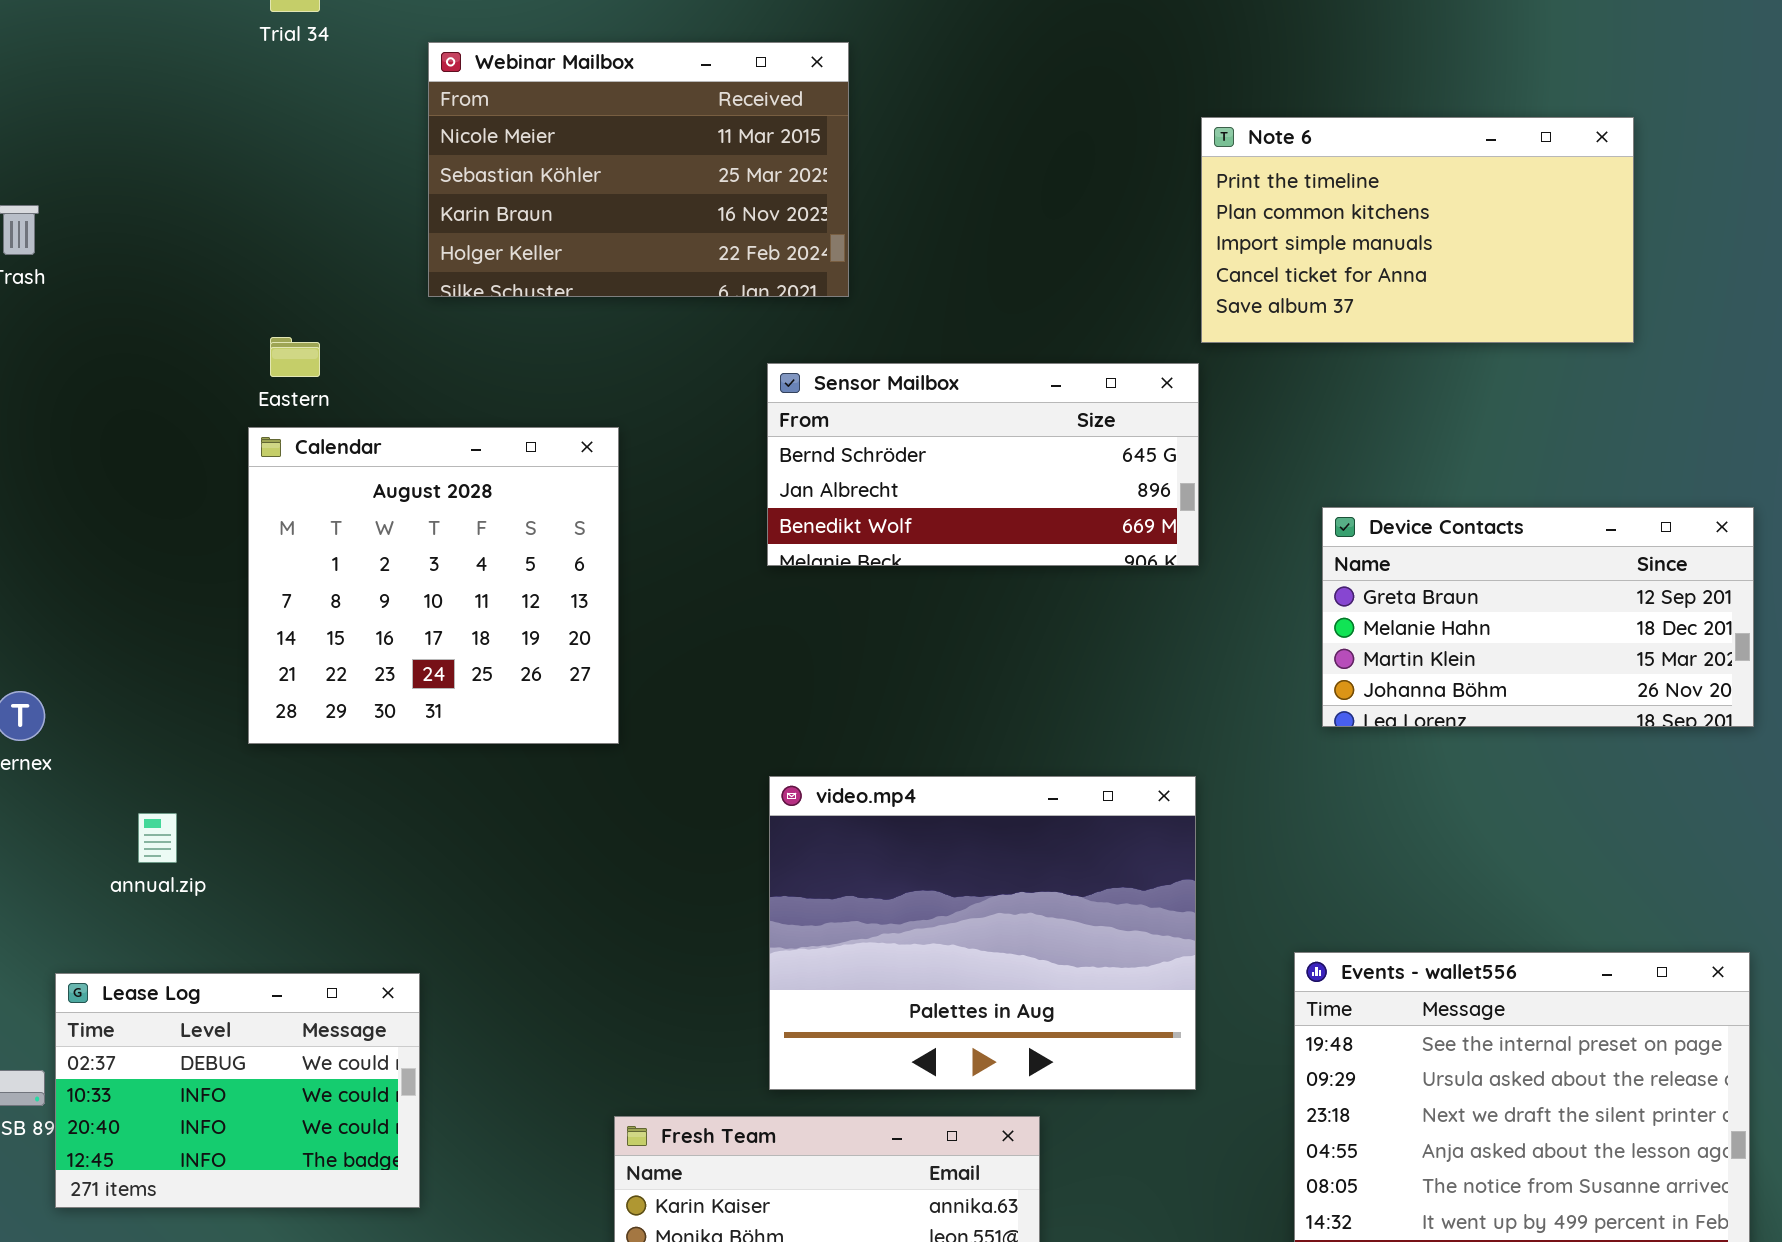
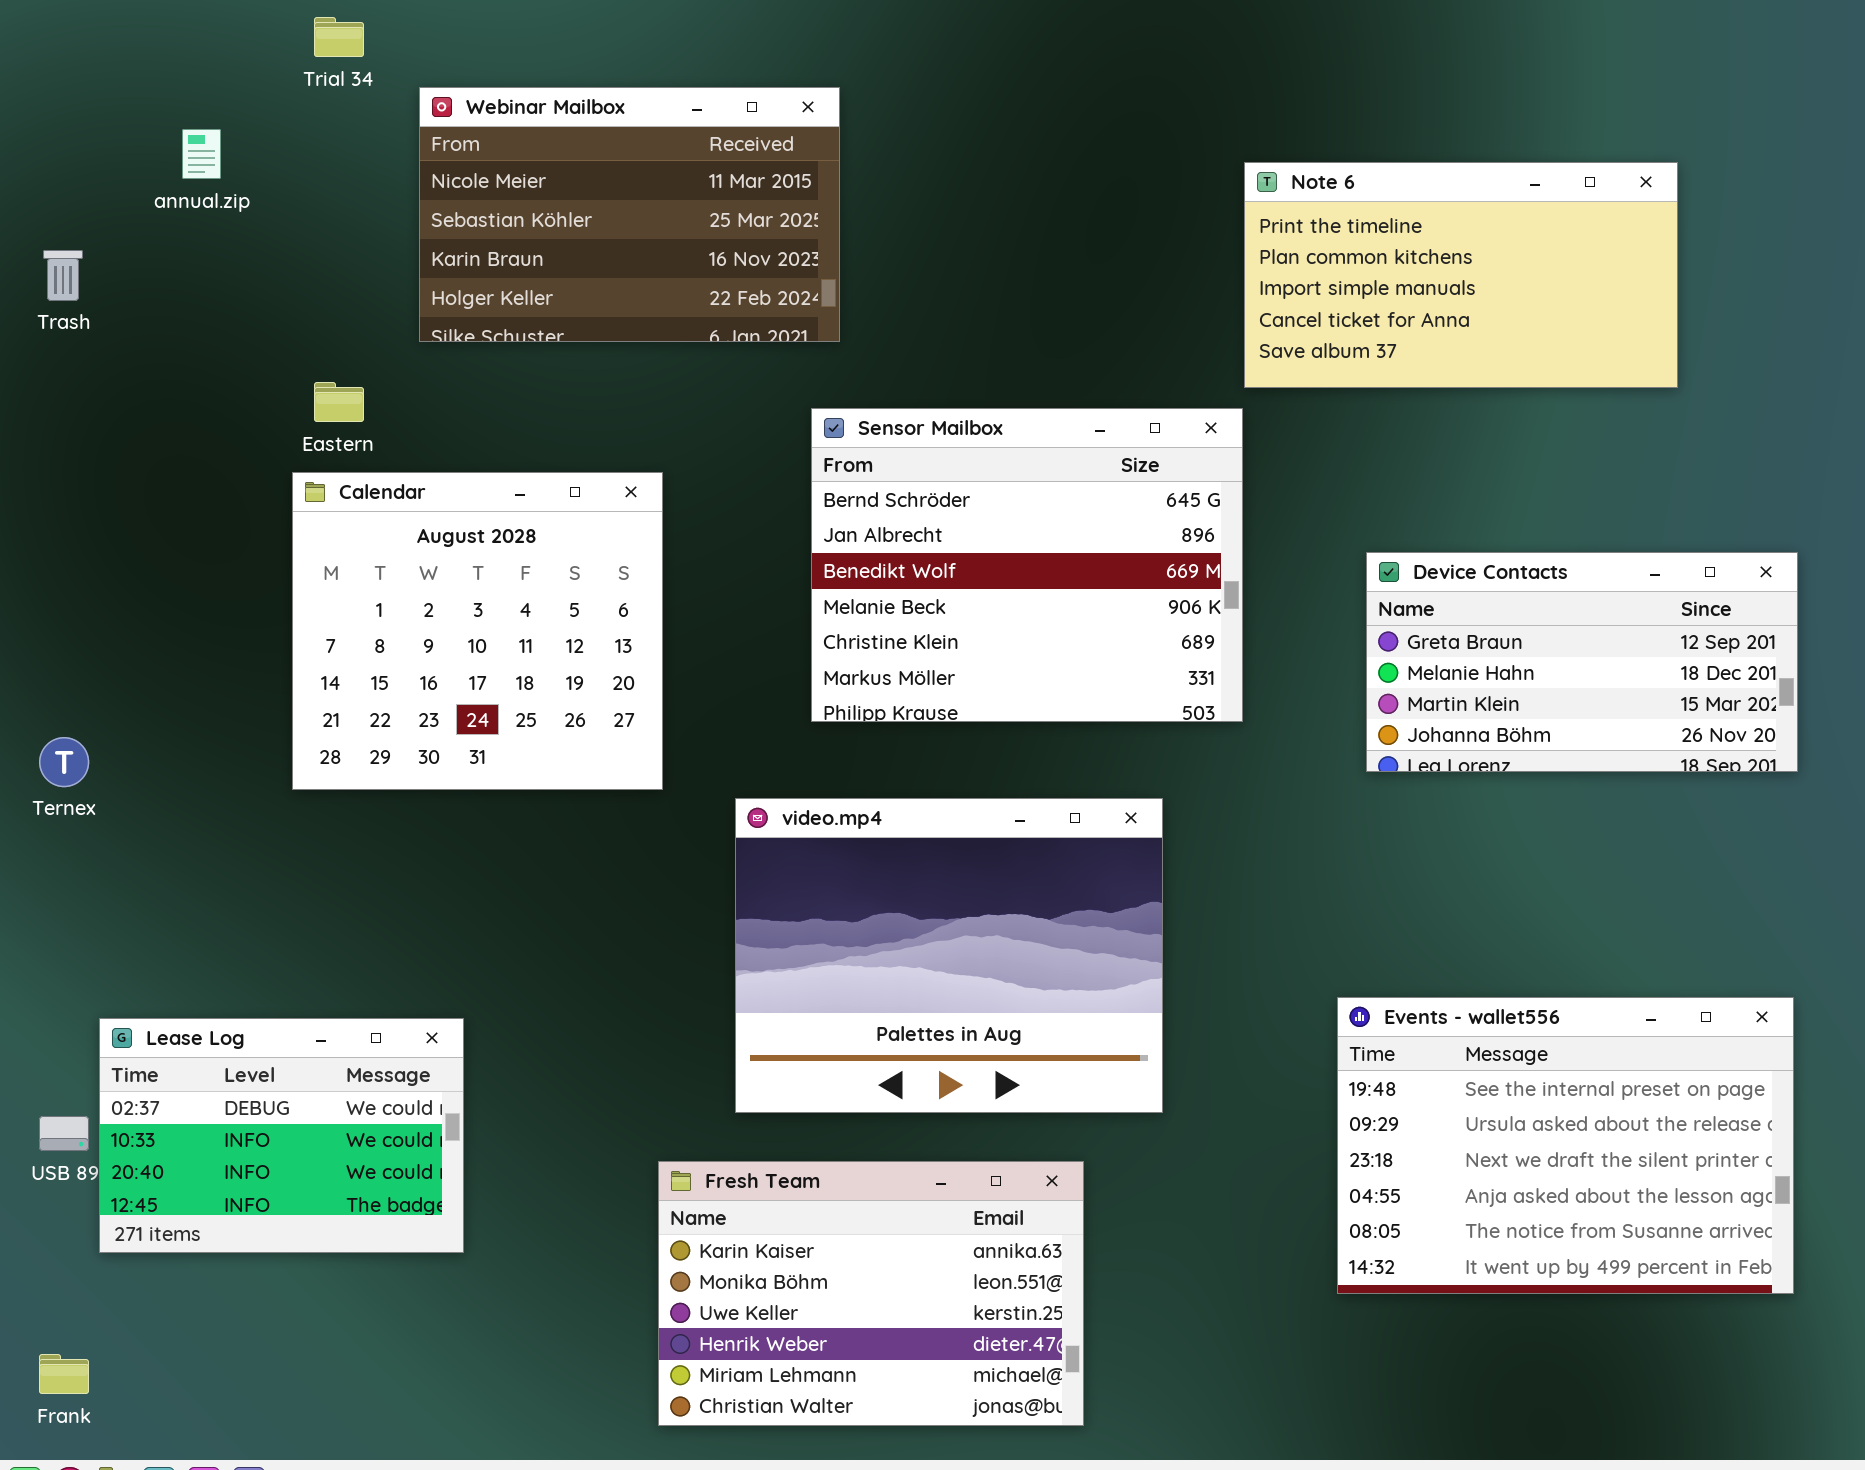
Webinar Mailbox: [428,42,849,297] -> [419,87,840,342], moved
Sensor Mailbox: [767,363,1199,566] -> [811,408,1243,722], resized
video.mp4: [769,776,1196,1090] -> [735,798,1163,1113], moved
annual.zip: [138,813,177,863] -> [182,129,221,179], moved

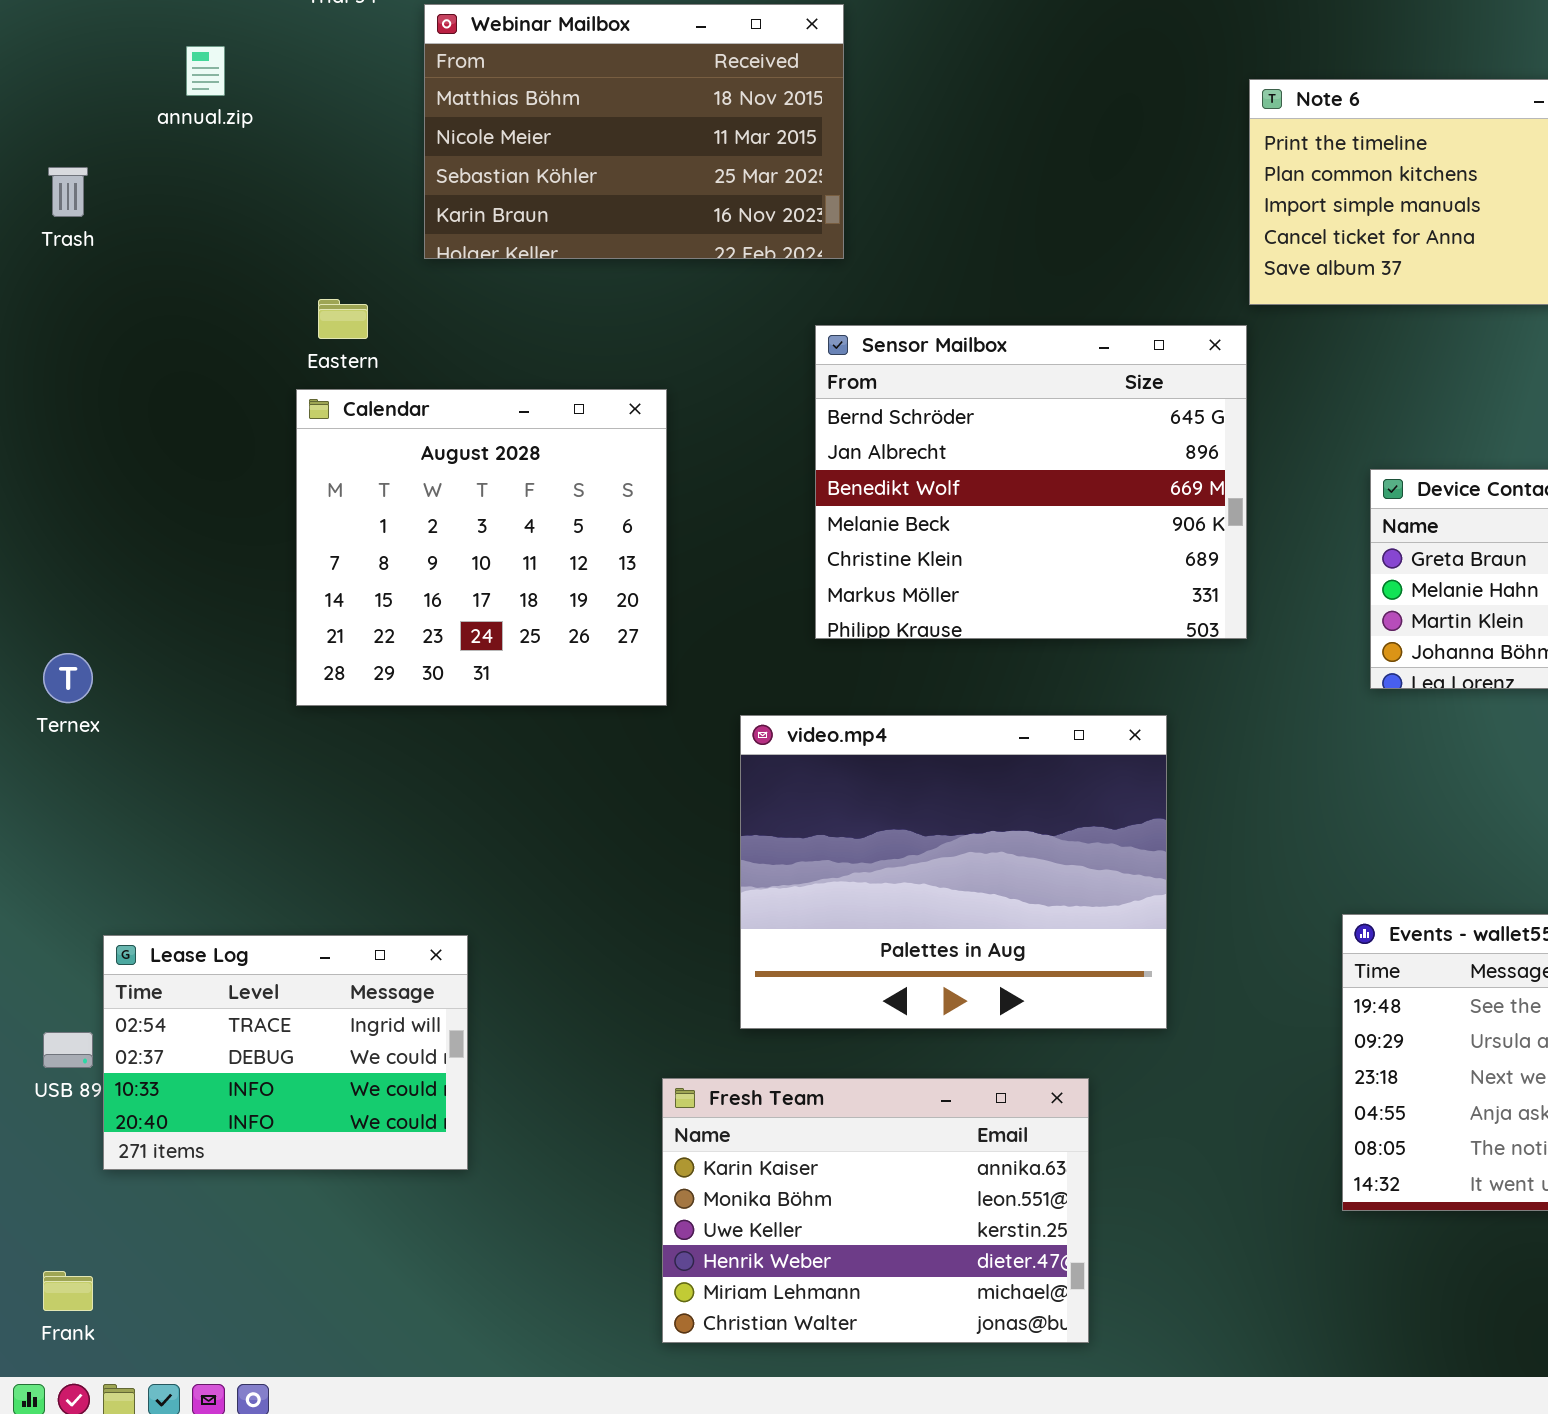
Webinar Mailbox: [419,87,840,342] -> [424,4,844,259], scrolled up 1 row
Lease Log: [99,1018,464,1253] -> [103,935,468,1170], scrolled up 1 row

